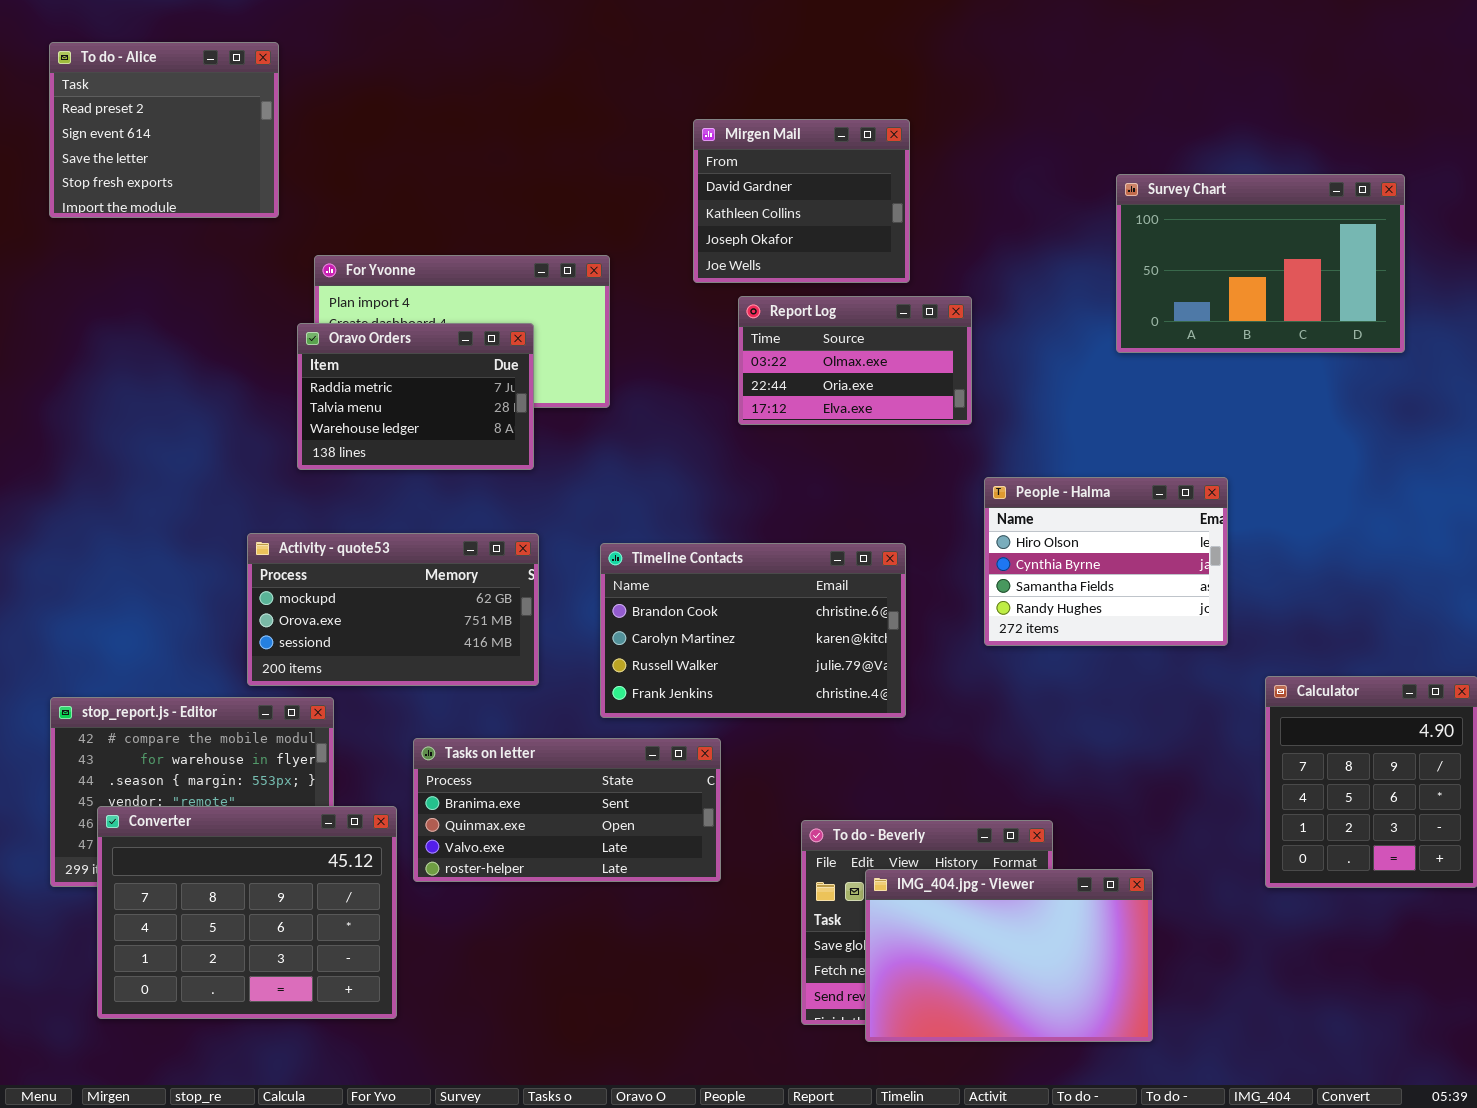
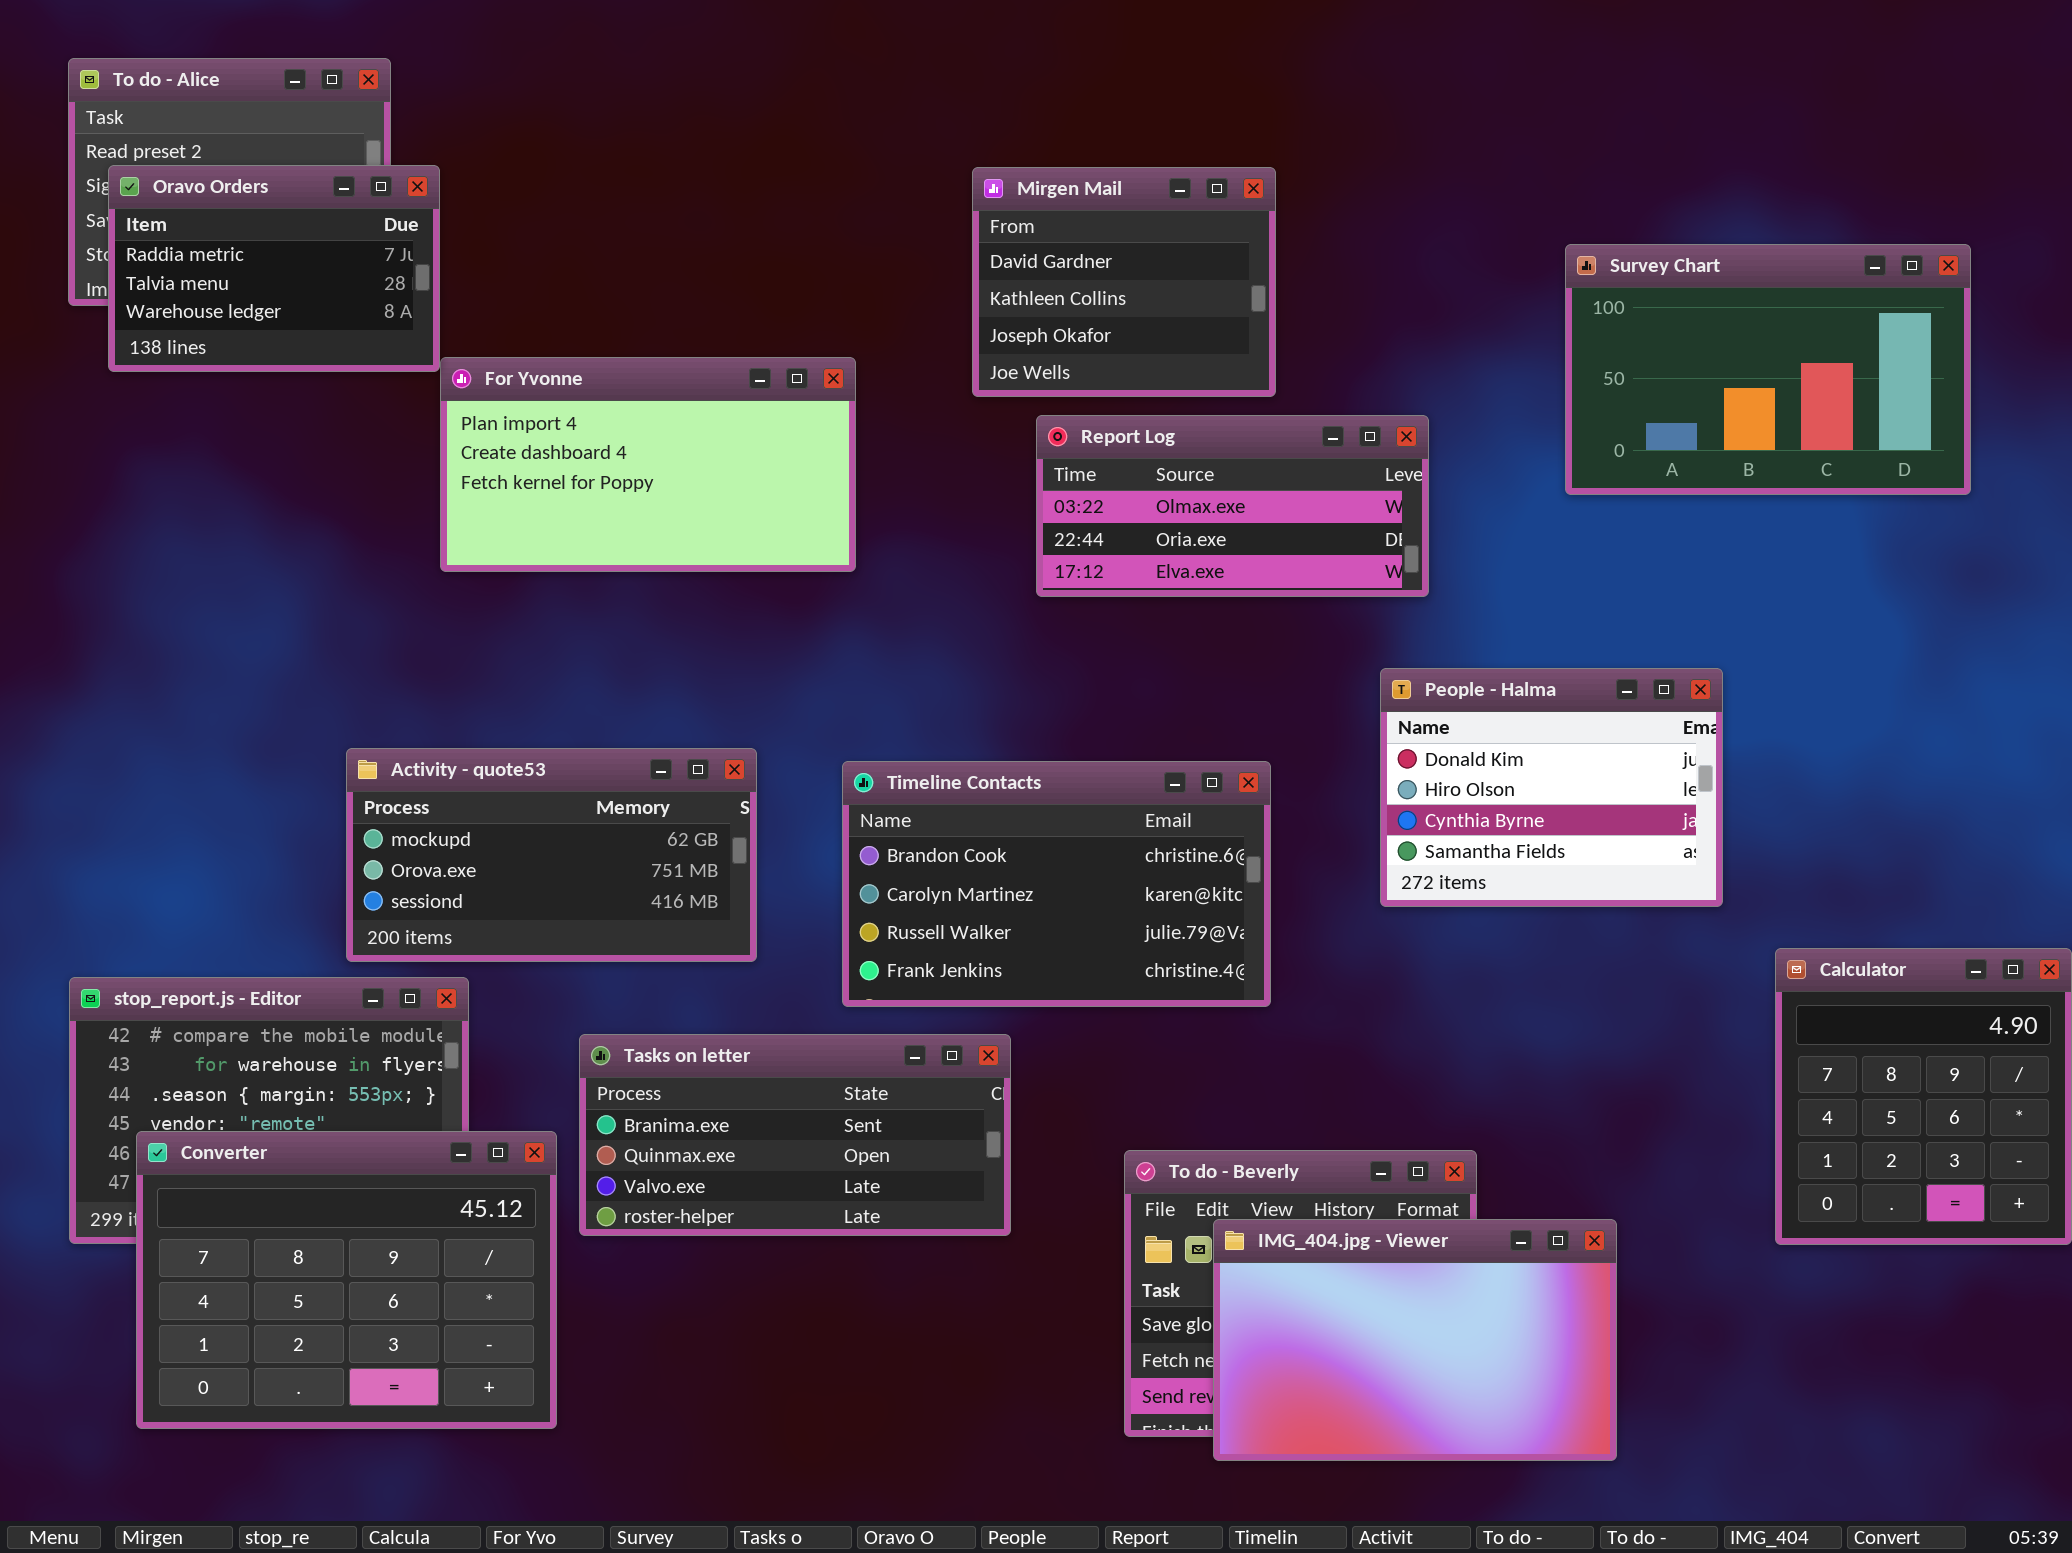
Report Log: [738,296,972,425] -> [1036,415,1429,597], resized
Oravo Orders: [297,323,534,470] -> [108,165,440,372], moved
People - Halma: [984,477,1228,646] -> [1380,668,1723,907], scrolled up 1 row

